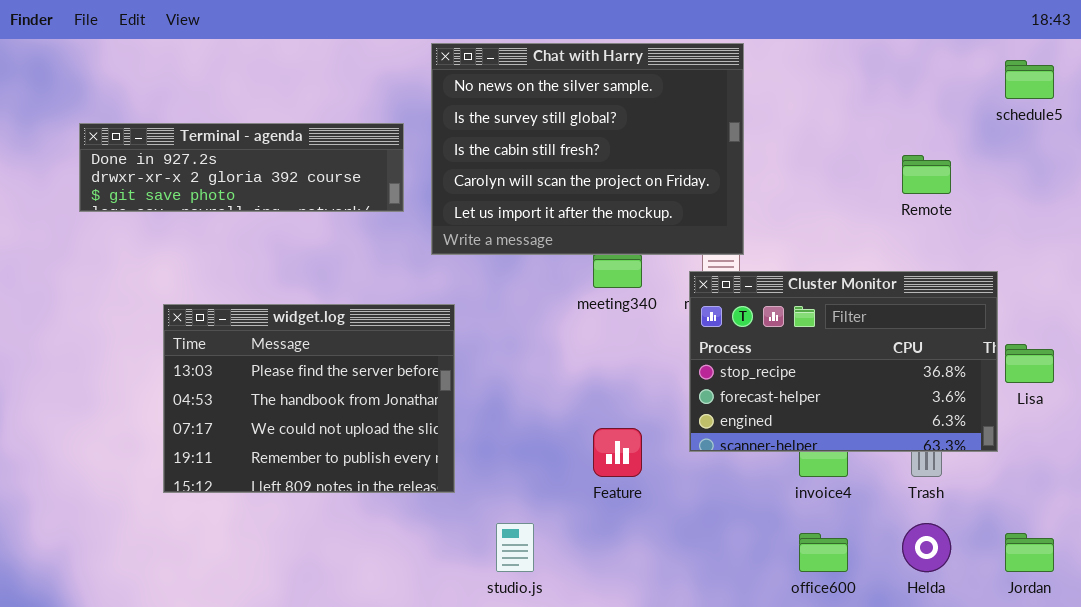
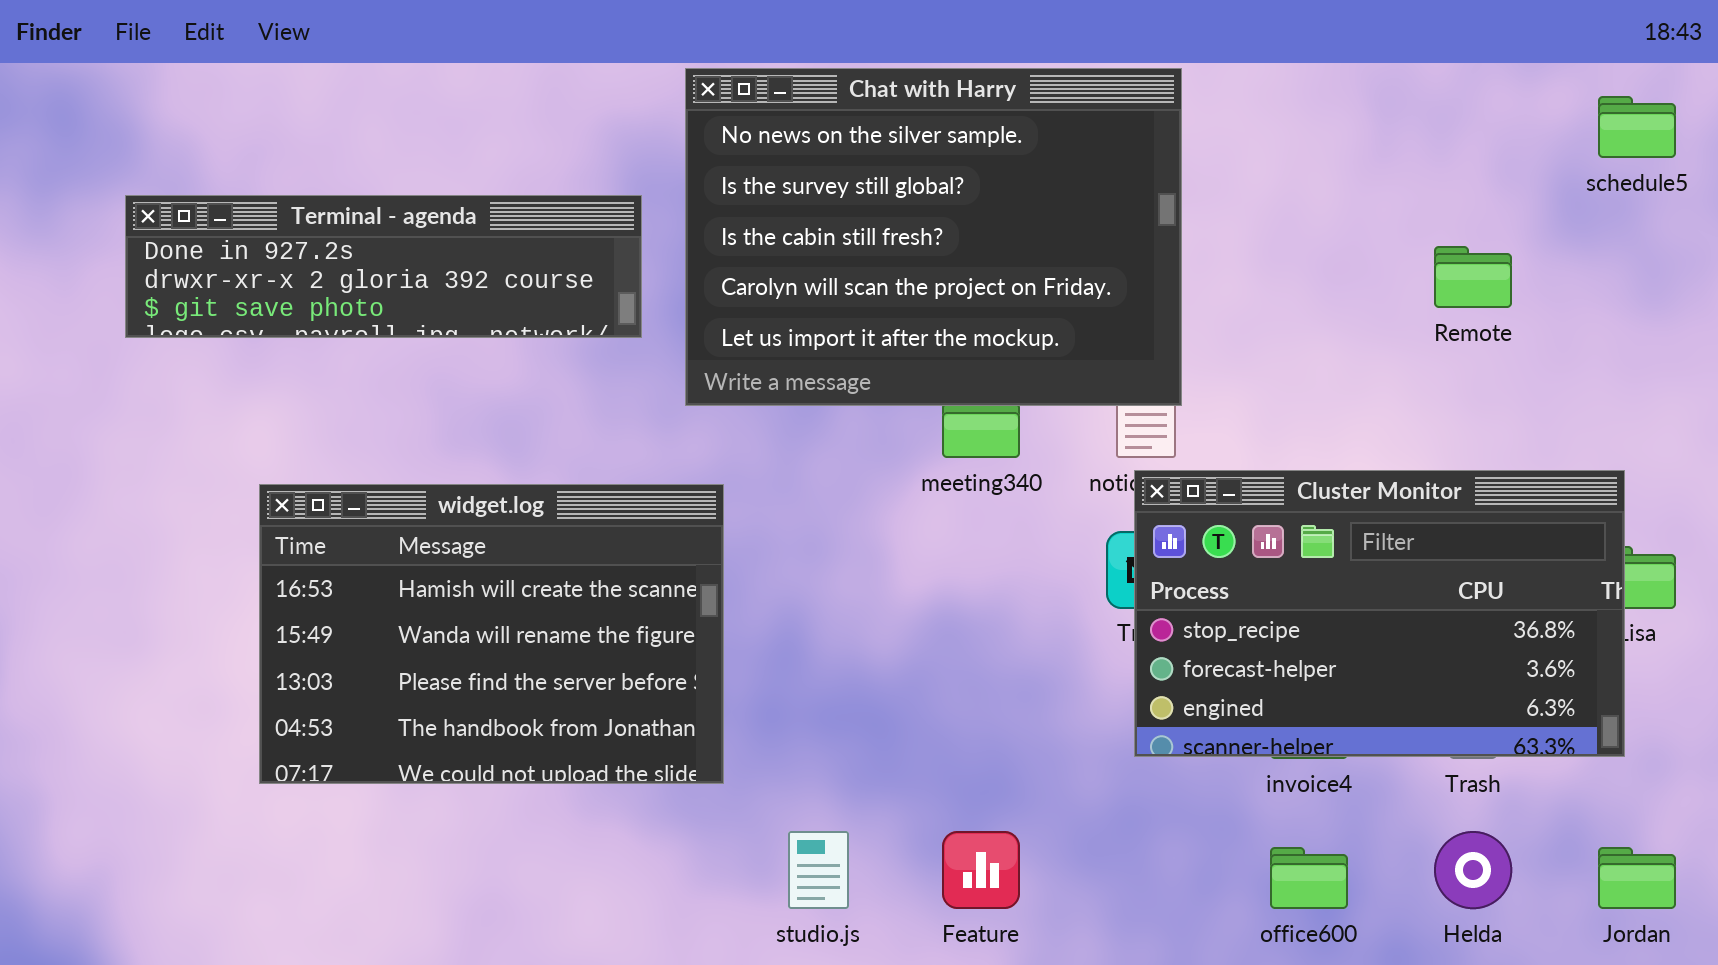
Cluster Monitor: [689,271,998,452] -> [1134,470,1625,757], moved
widget.log: [163,304,455,493] -> [259,484,724,784], scrolled up 2 rows
Feature: [593,428,642,477] -> [942,831,1020,909], moved

